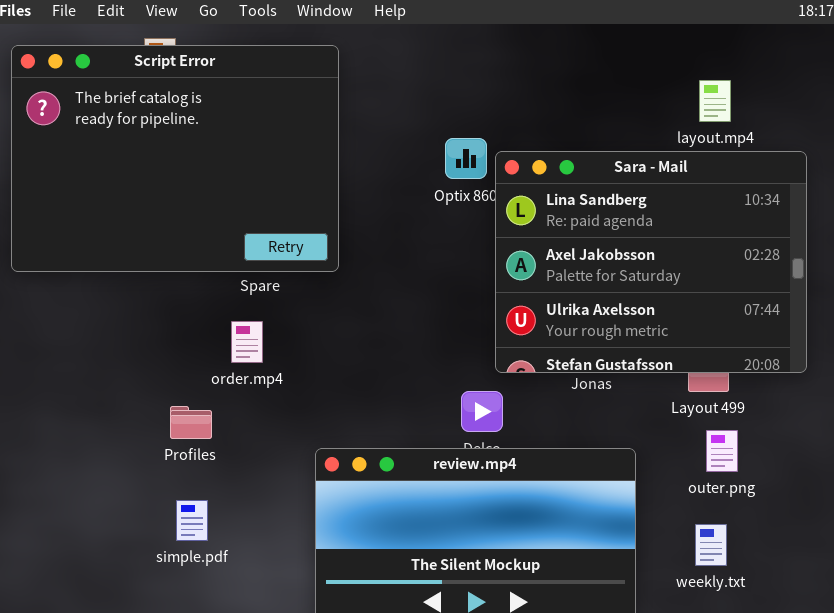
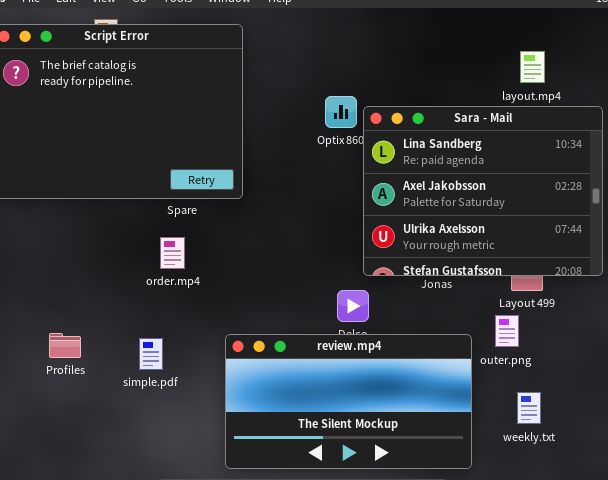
Profiles: [170,406,212,439] -> [49,333,81,358], moved
outer.png: [706,430,738,472] -> [495,315,519,347], moved
simple.pdf: [176,500,208,541] -> [139,338,163,370], moved

